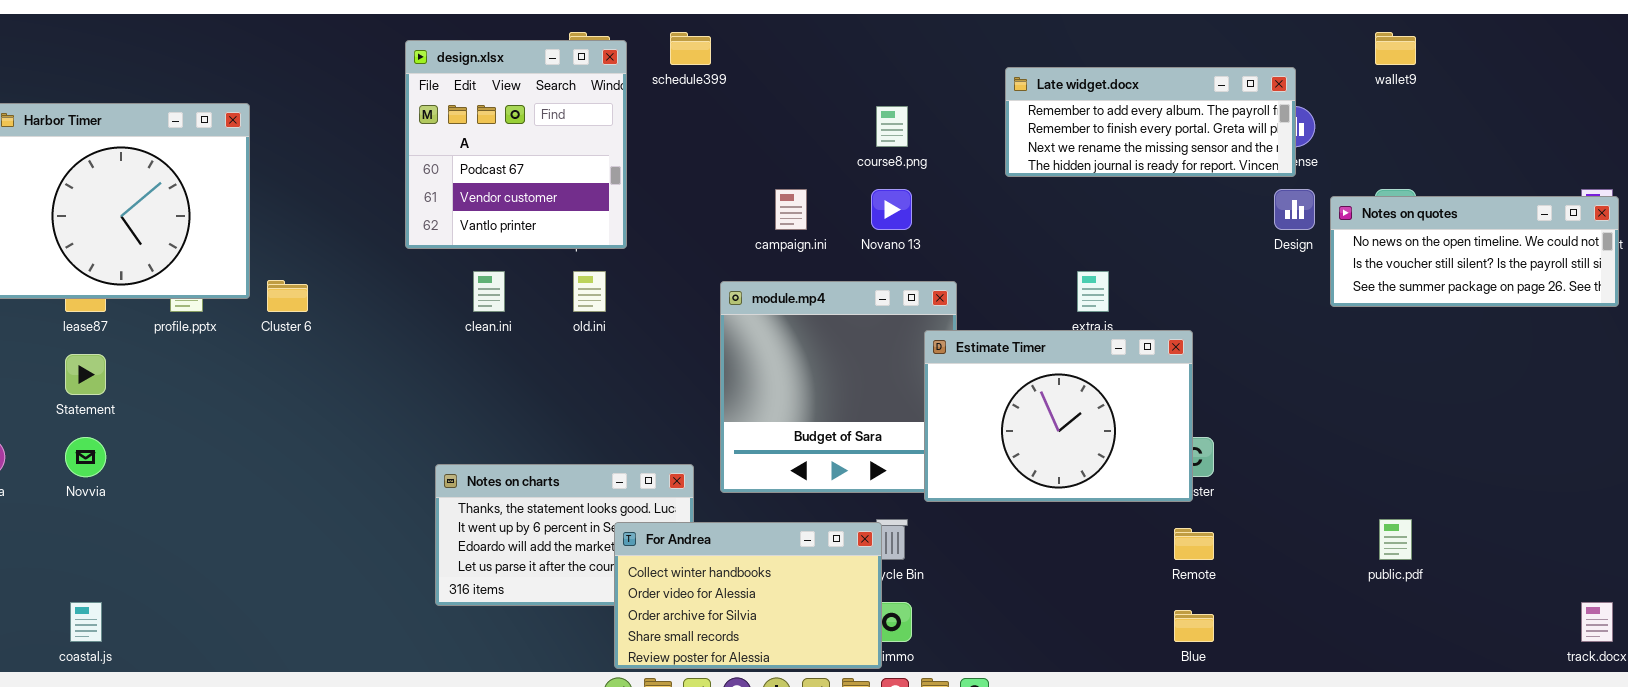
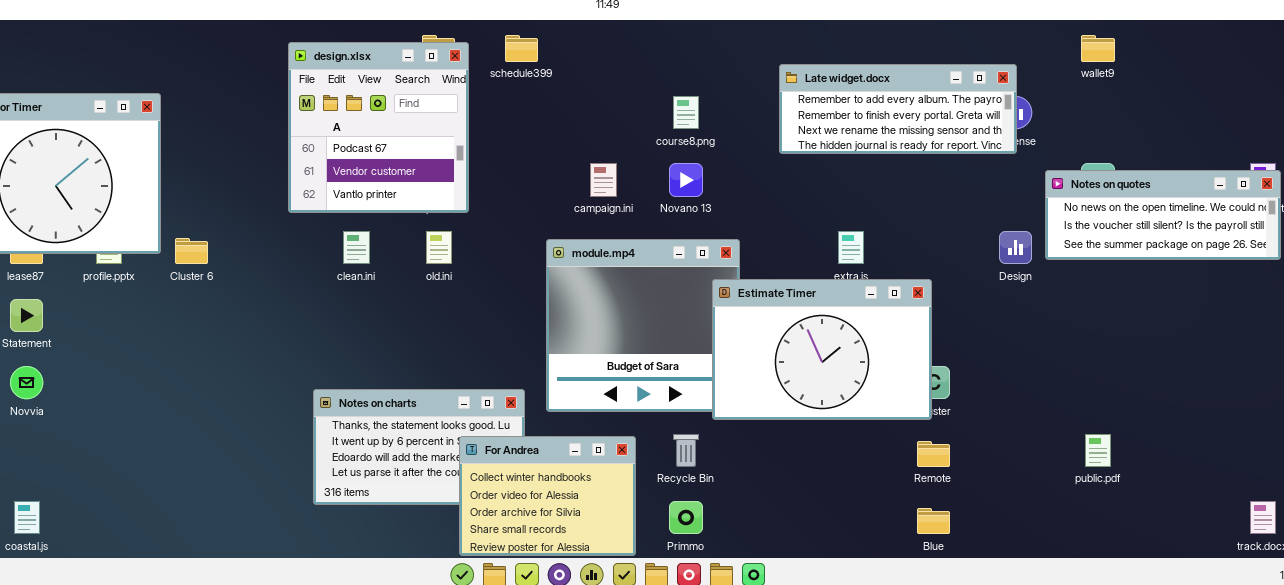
Design: [1274,189,1315,230] -> [999,231,1032,264], moved
For Andrea: [614,522,882,669] -> [459,436,636,556], resized

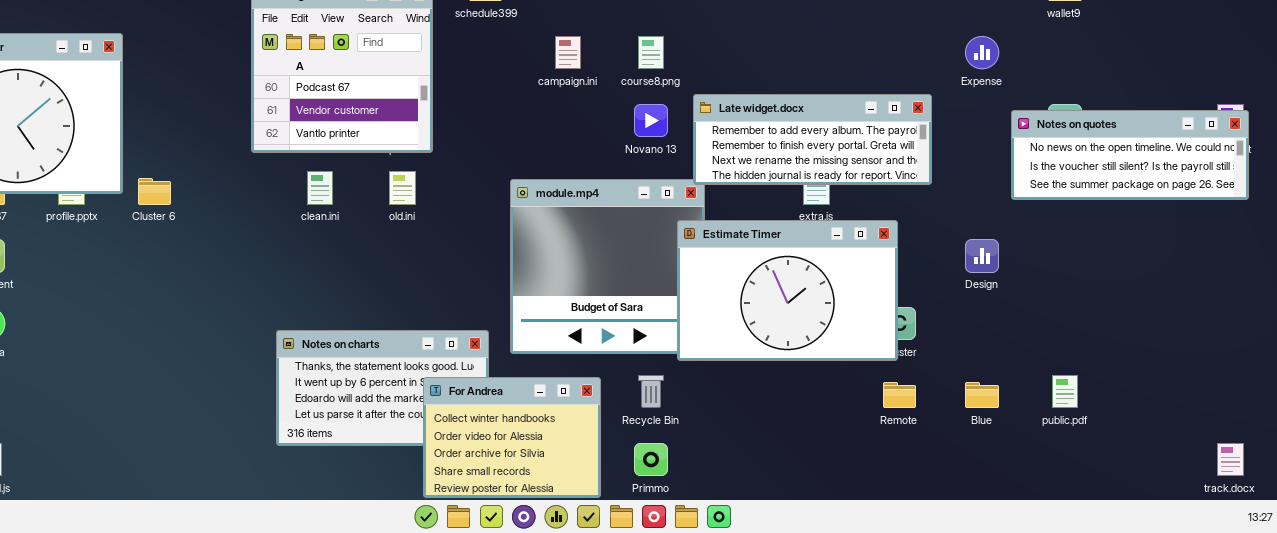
Late widget.docx: [779,64,1017,154] -> [693,94,932,185], moved
campaign.ini: [590,163,617,197] -> [555,36,581,69], moved
Design: [999,231,1032,264] -> [965,239,999,273], moved
Blue: [917,508,950,534] -> [965,382,999,408], moved

